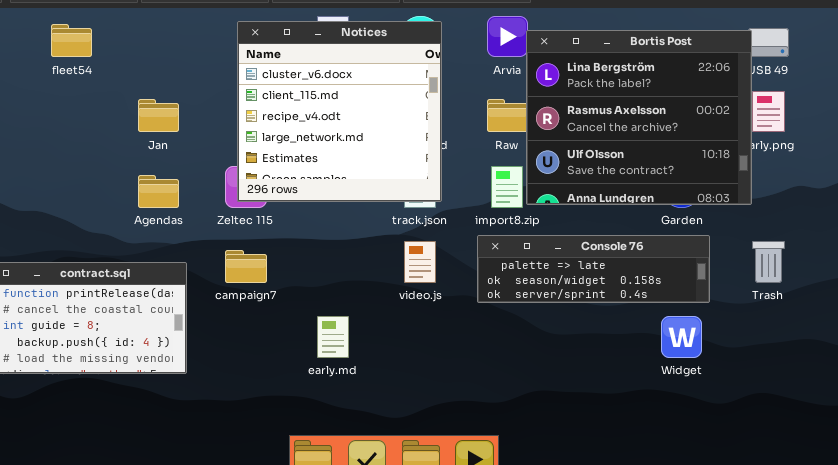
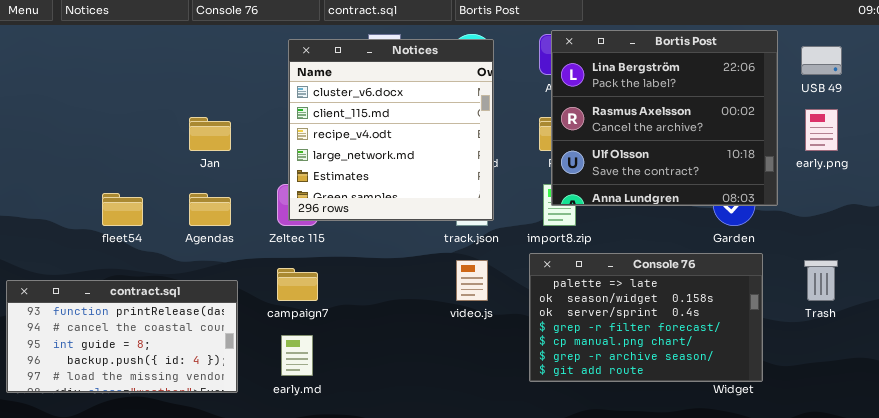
fleet54: [51,24,92,57] -> [102,193,143,226], moved
Bortis Post: [526,30,752,205] -> [551,30,778,206], moved
Console 76: [477,235,710,303] -> [529,253,763,382], resized
early.md: [317,316,349,358] -> [281,335,313,376], moved

